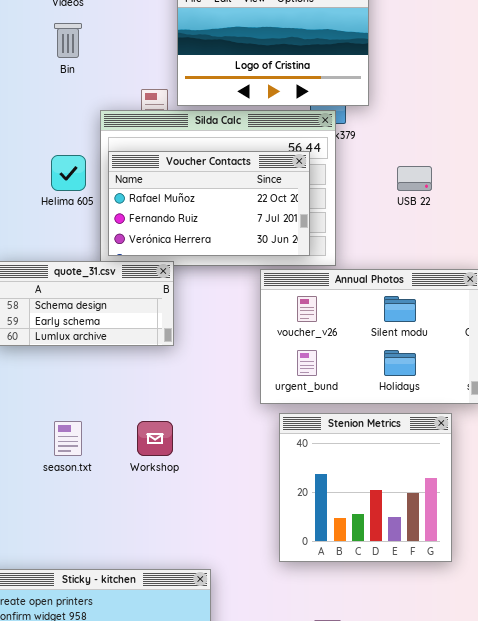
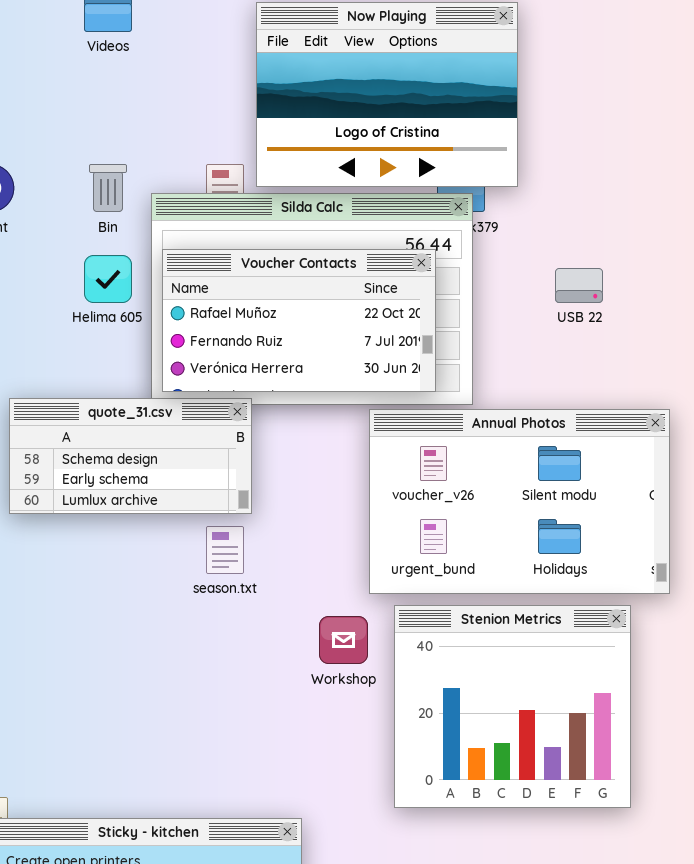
Bin: [54,23,82,58] -> [89,164,127,212], moved
season.txt: [54,421,82,456] -> [206,526,244,574], moved
Workshop: [137,421,173,456] -> [319,616,368,664], moved

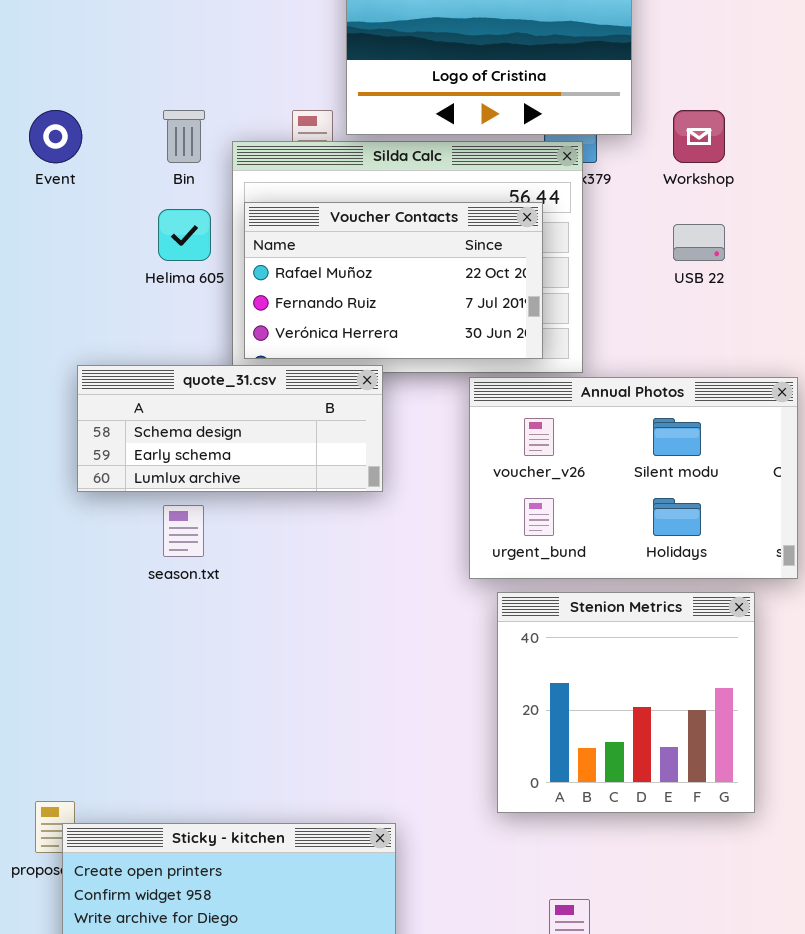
quote_31.csv: [9,398,252,514] -> [77,365,383,492], resized
season.txt: [206,526,244,574] -> [163,505,204,557], moved
Workshop: [319,616,368,664] -> [673,110,725,163], moved

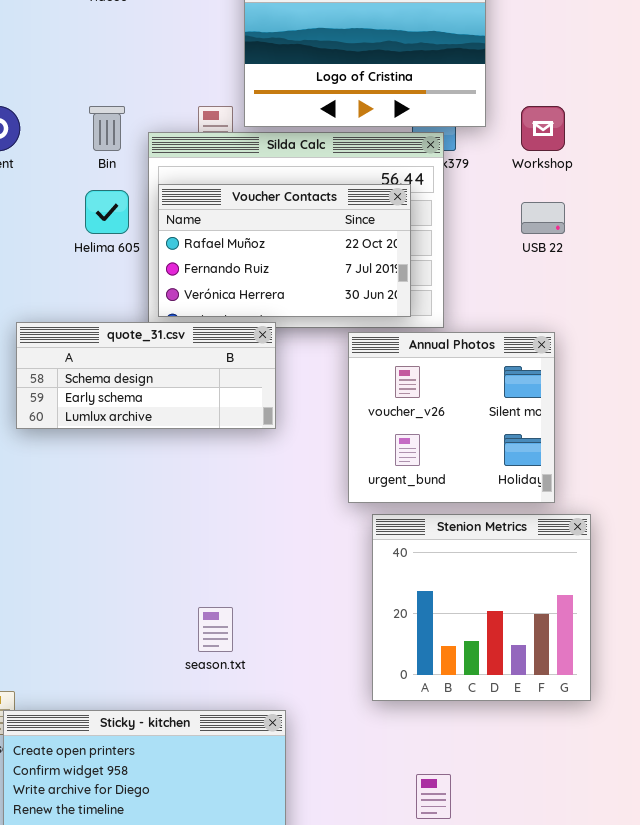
Annual Photos: [469,377,798,579] -> [348,332,555,503], resized
season.txt: [163,505,204,557] -> [198,607,233,652], moved

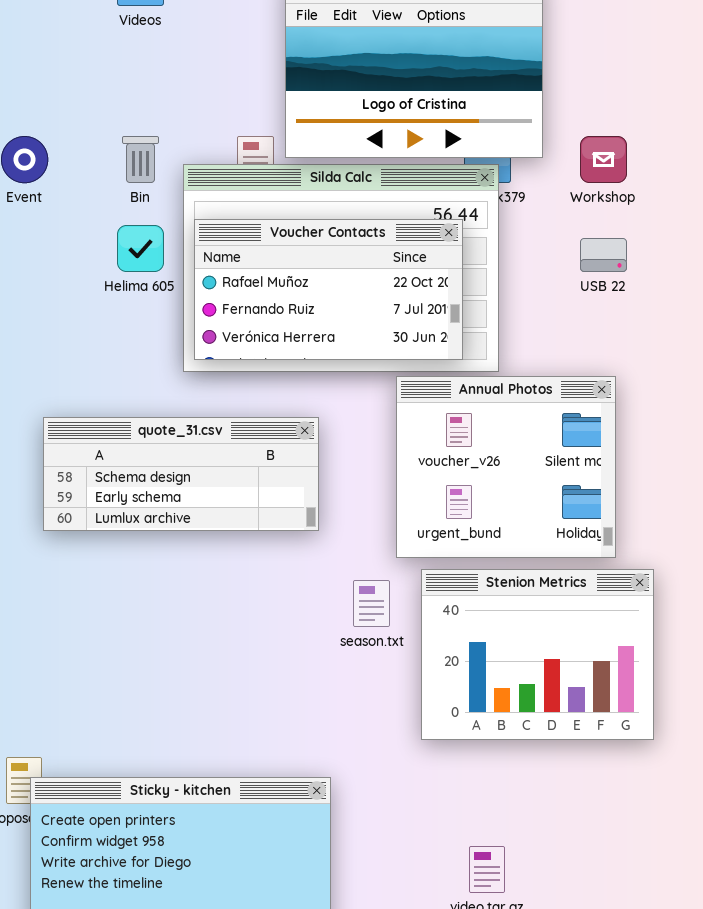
quote_31.csv: [16,322,276,429] -> [43,417,319,531], moved
Stenion Metrics: [372,514,591,701] -> [421,569,654,740], resized
season.txt: [198,607,233,652] -> [353,580,390,627], moved

